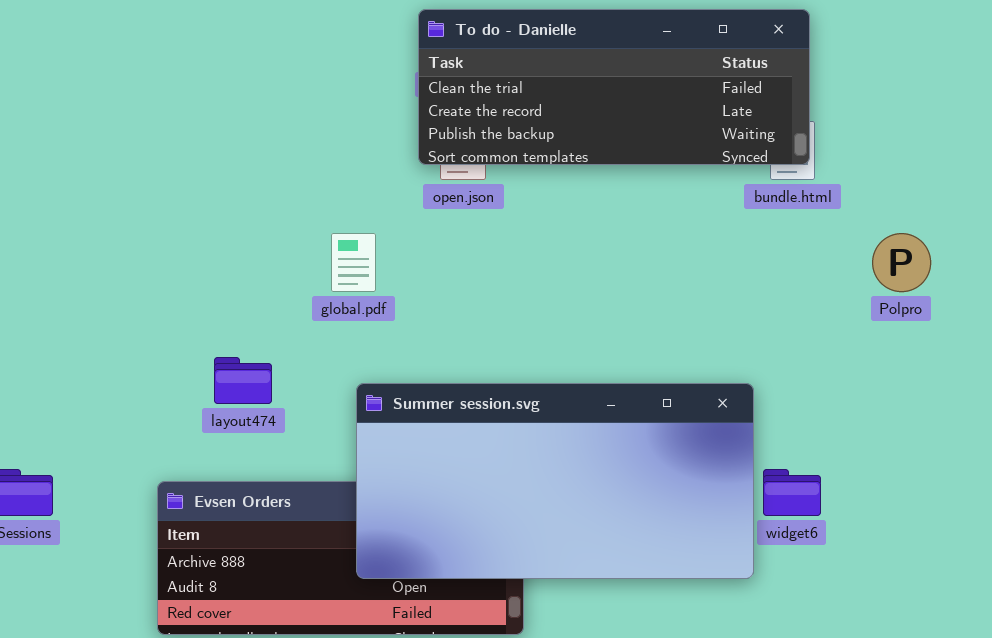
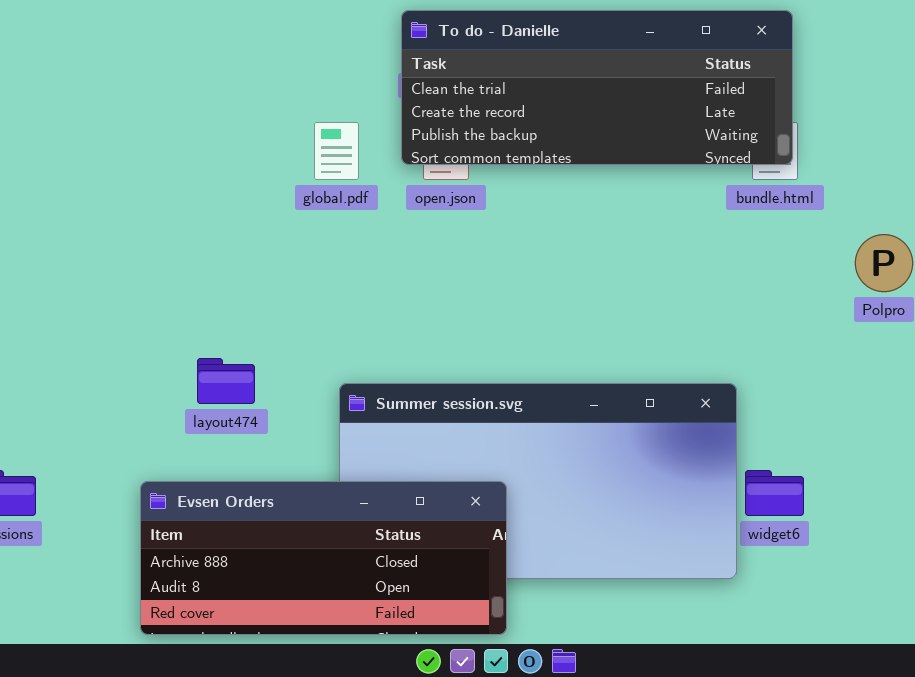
global.pdf: [331,233,376,292] -> [314,122,359,180], moved
Evsen Orders: [157,481,524,635] -> [140,481,507,635], raised

